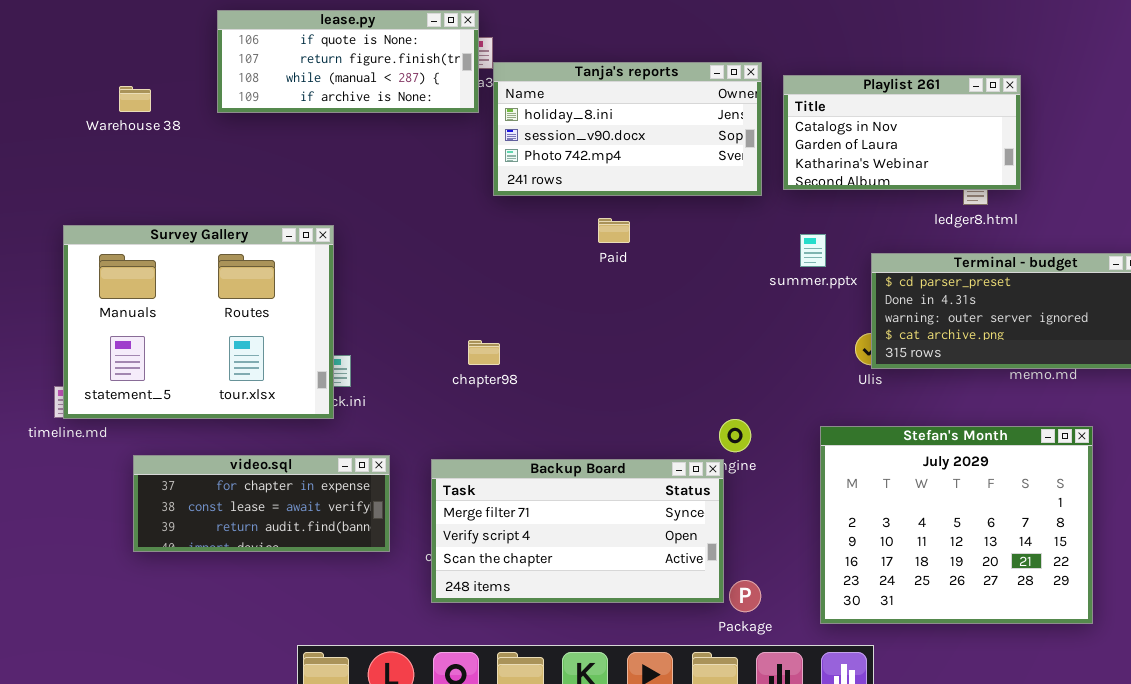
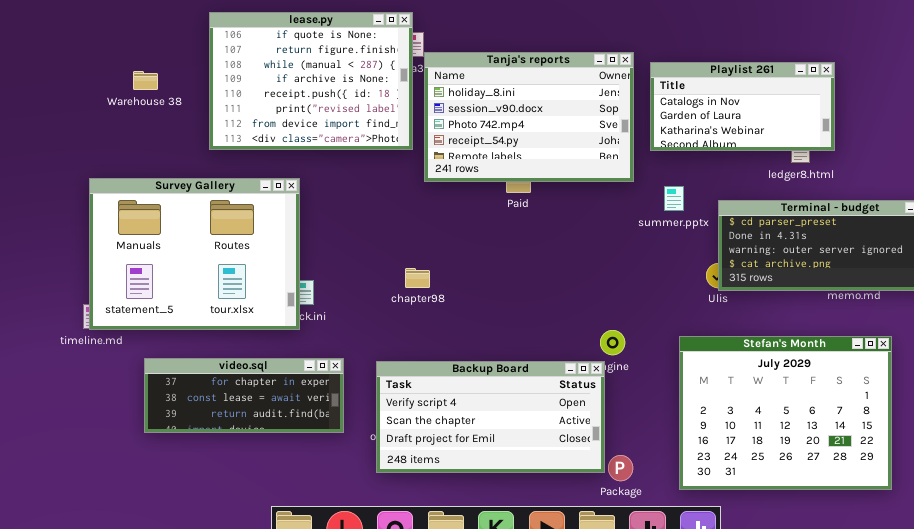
lease.py: [217,10,479,113] -> [209,12,413,150], resized
Tanja's reports: [493,62,762,196] -> [424,52,634,182], resized
Backup Board: [431,459,724,603] -> [376,361,605,473], scrolled down 1 row

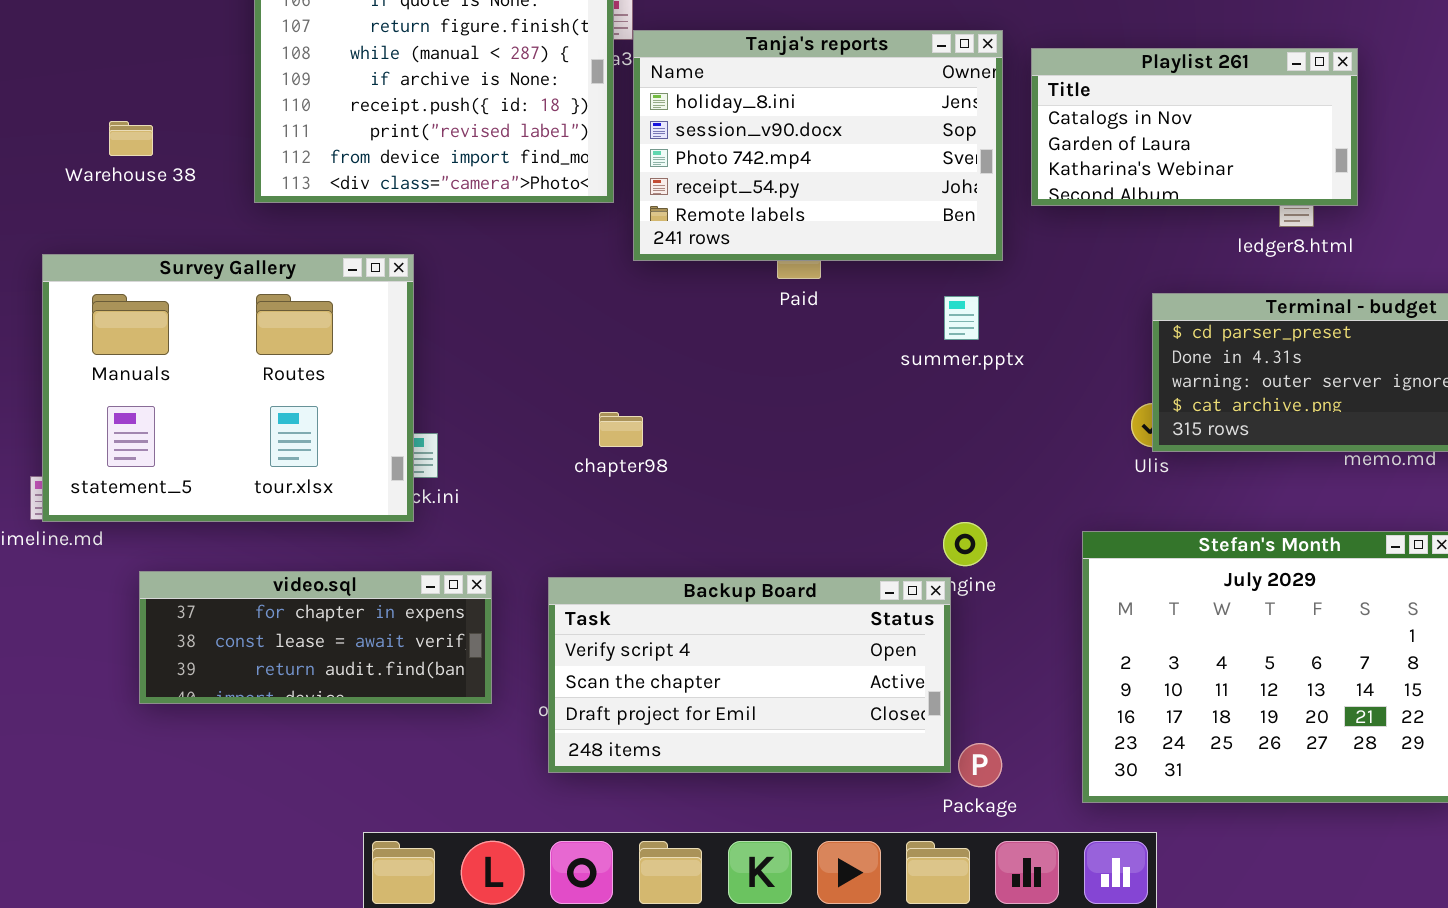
Warehouse 38: [133,71,158,90] -> [109,121,153,156], moved
summer.pptx: [664,186,684,211] -> [944,296,979,340], moved

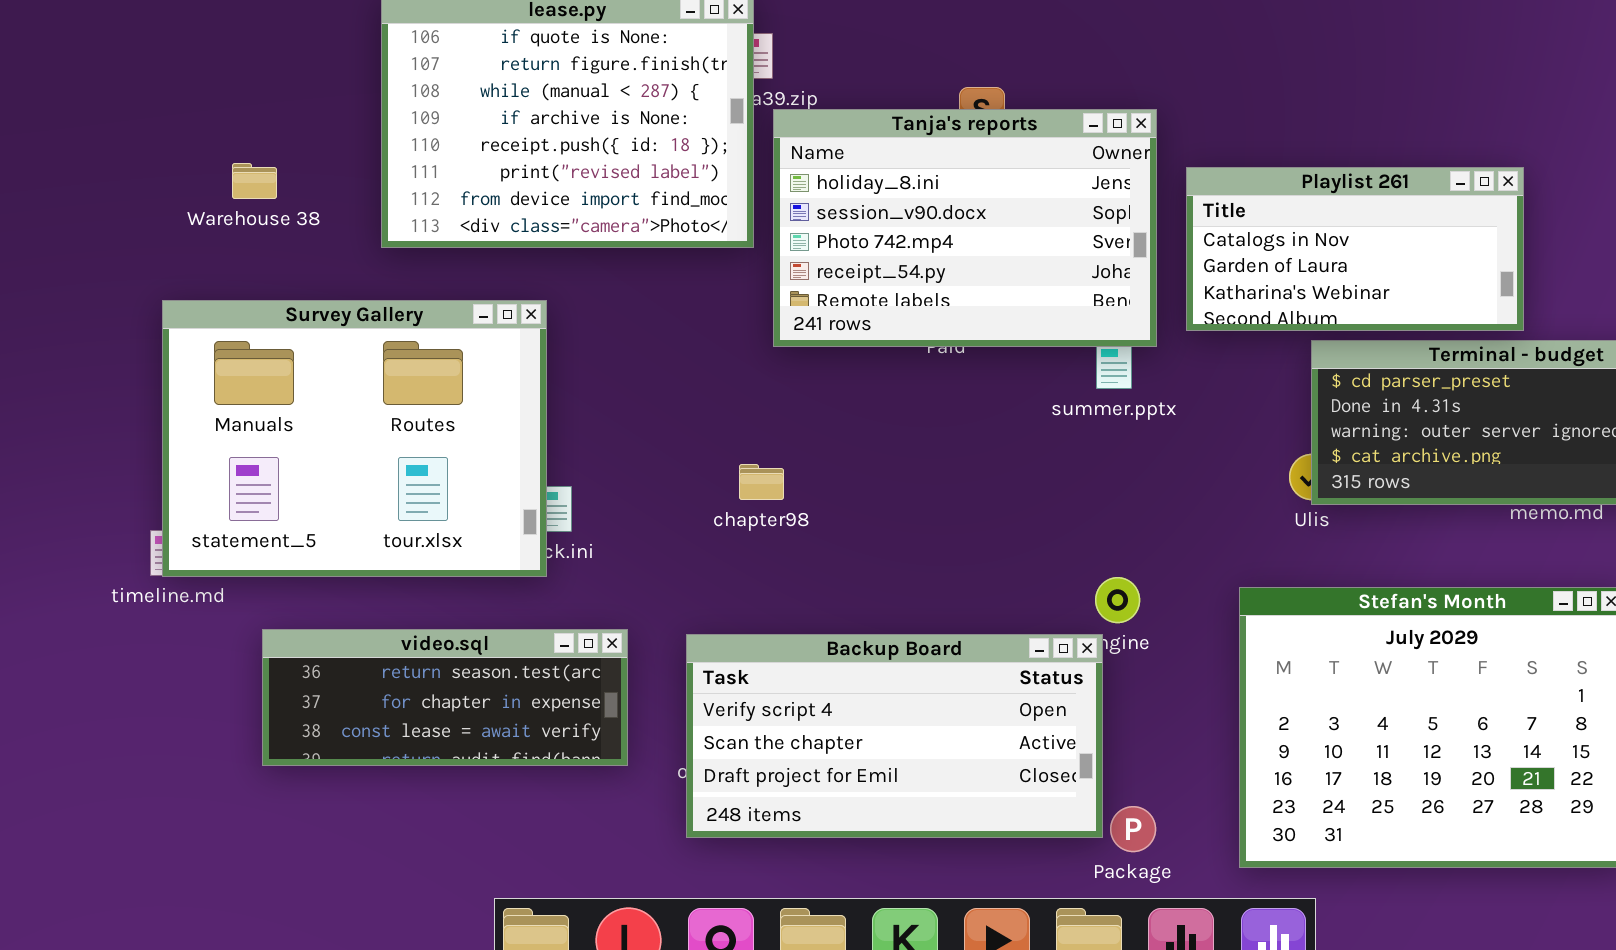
Tanja's reports: [633,30,1003,261] -> [773,109,1157,347], moved
Playlist 261: [1031,48,1358,206] -> [1186,167,1524,331], moved
video.sql: [139,571,492,704] -> [262,629,628,766], scrolled up 1 row

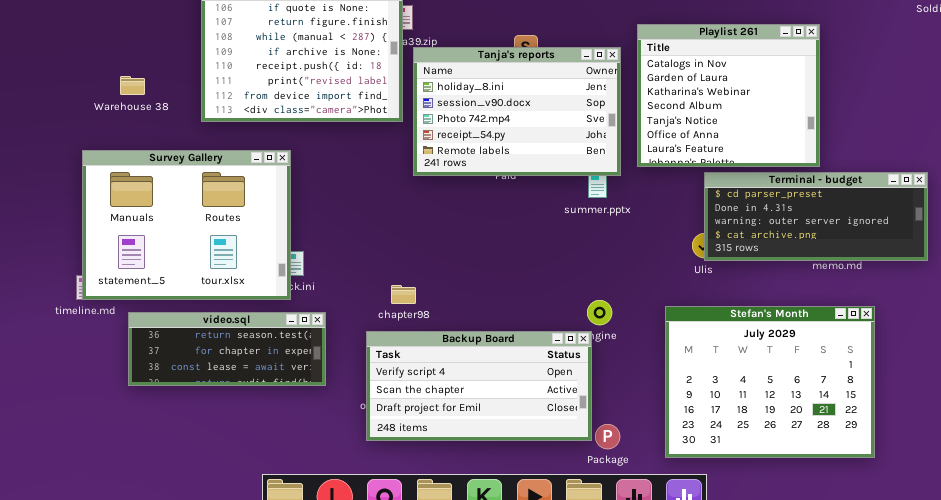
Playlist 261: [1186,167,1524,331] -> [637,24,820,167], resized
chapter98: [739,464,784,500] -> [391,285,416,304], moved
video.sql: [262,629,628,766] -> [128,312,326,386], moved

